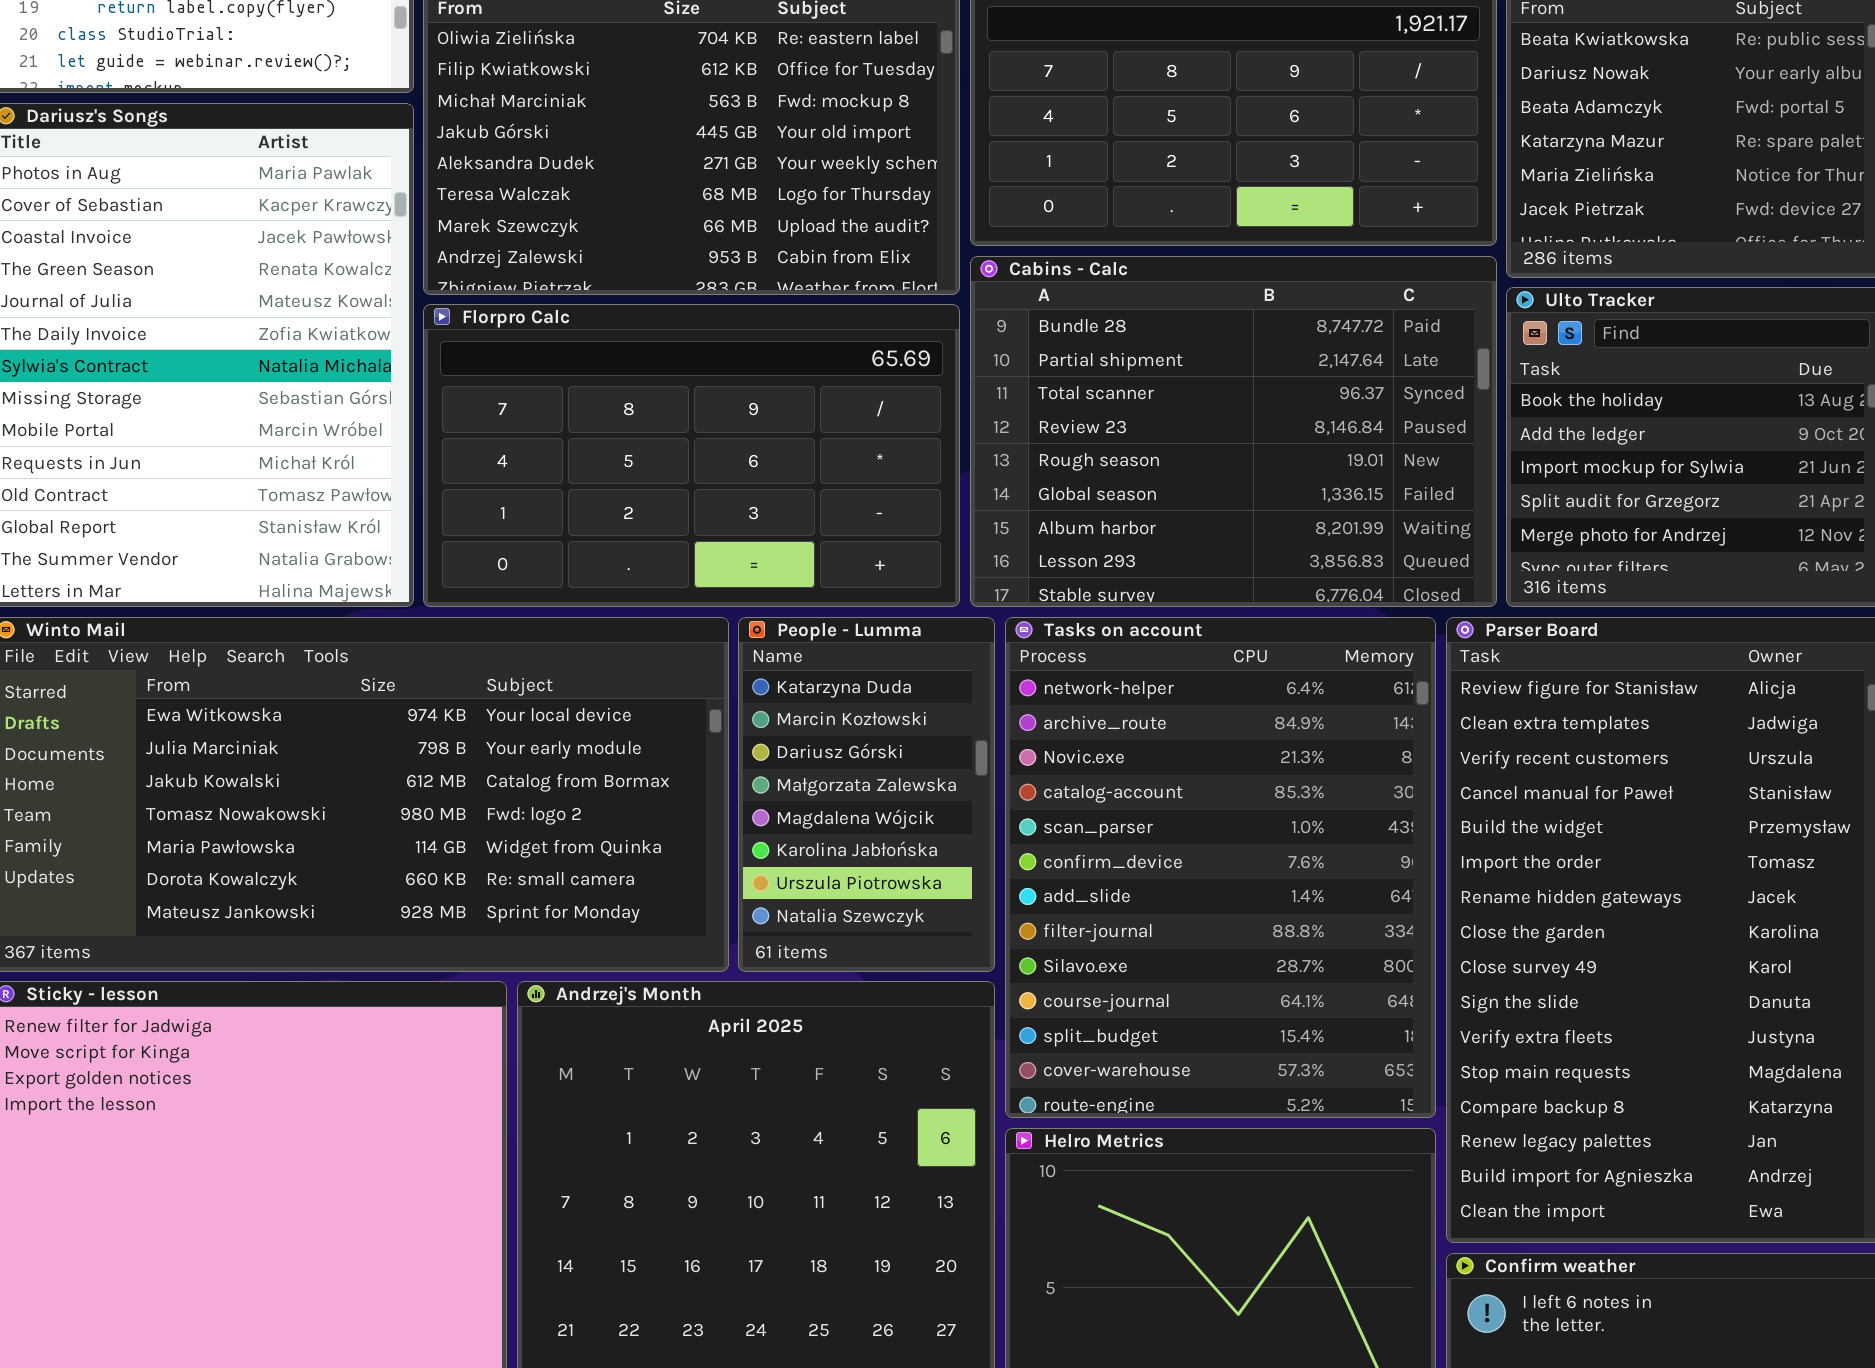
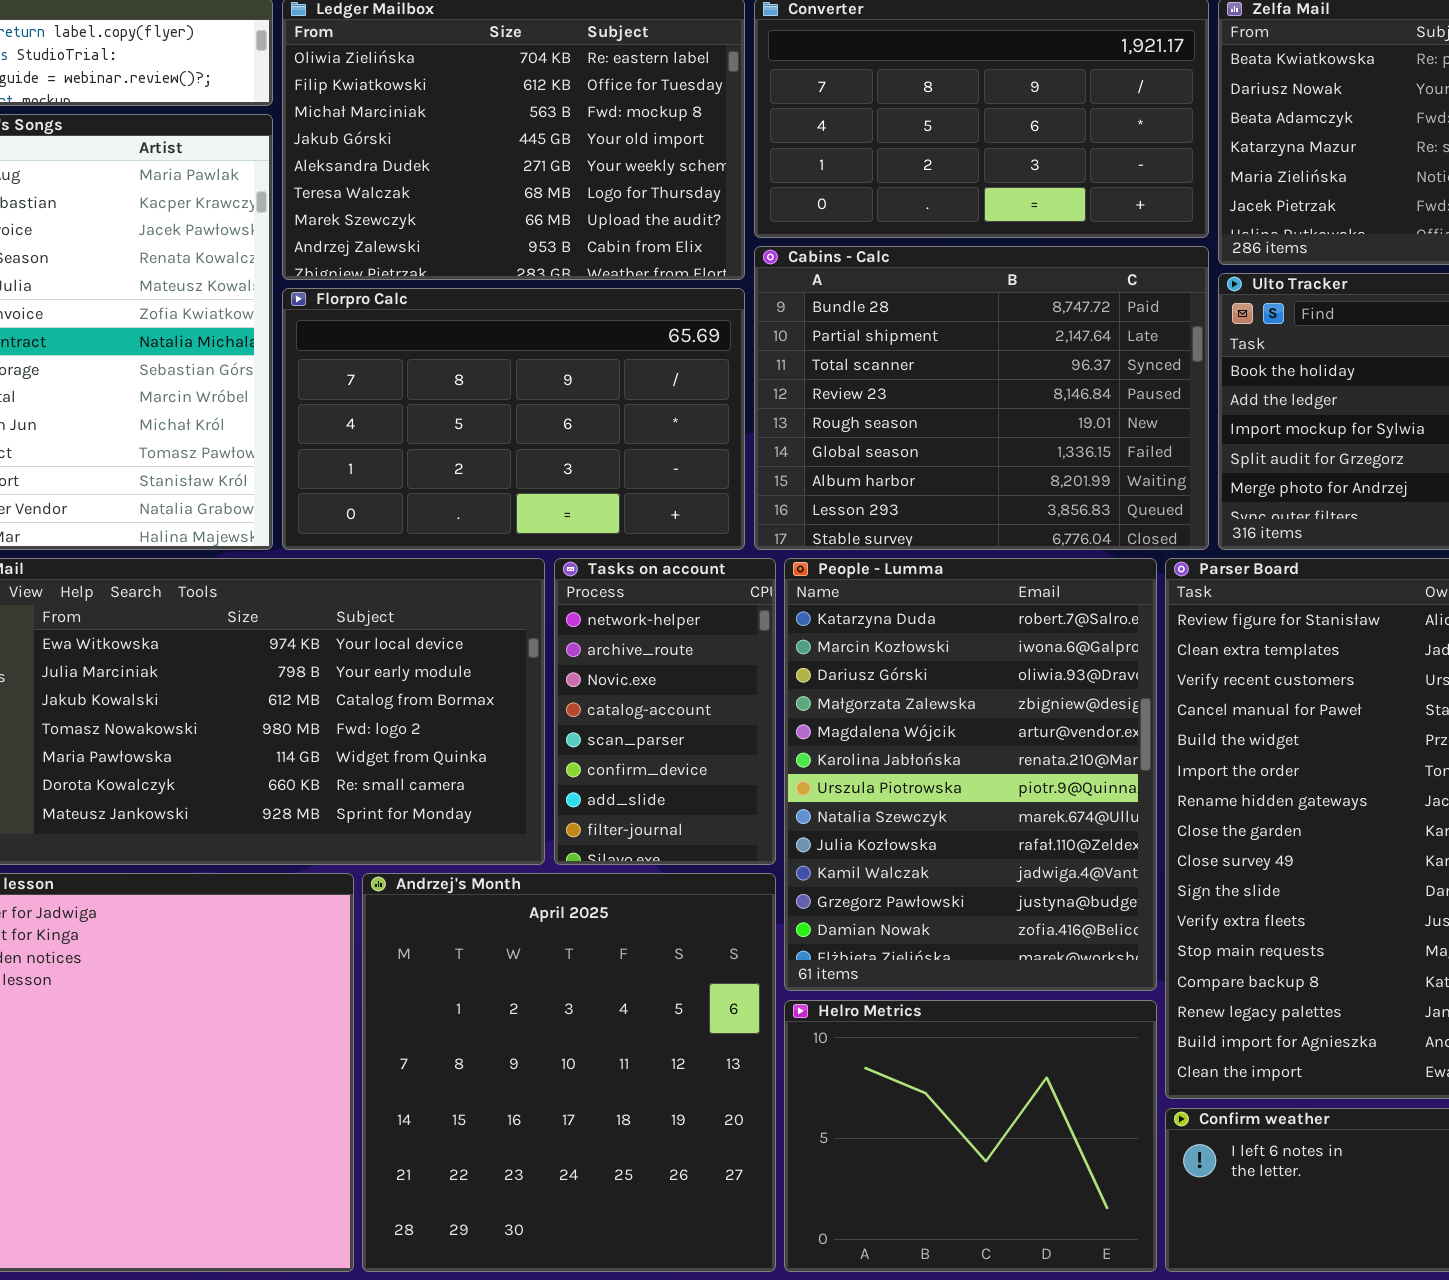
People - Lumma: [738,617,995,972] -> [784,558,1157,991], moved, resized
Tasks on account: [1005,617,1436,1118] -> [554,558,776,865], moved, resized

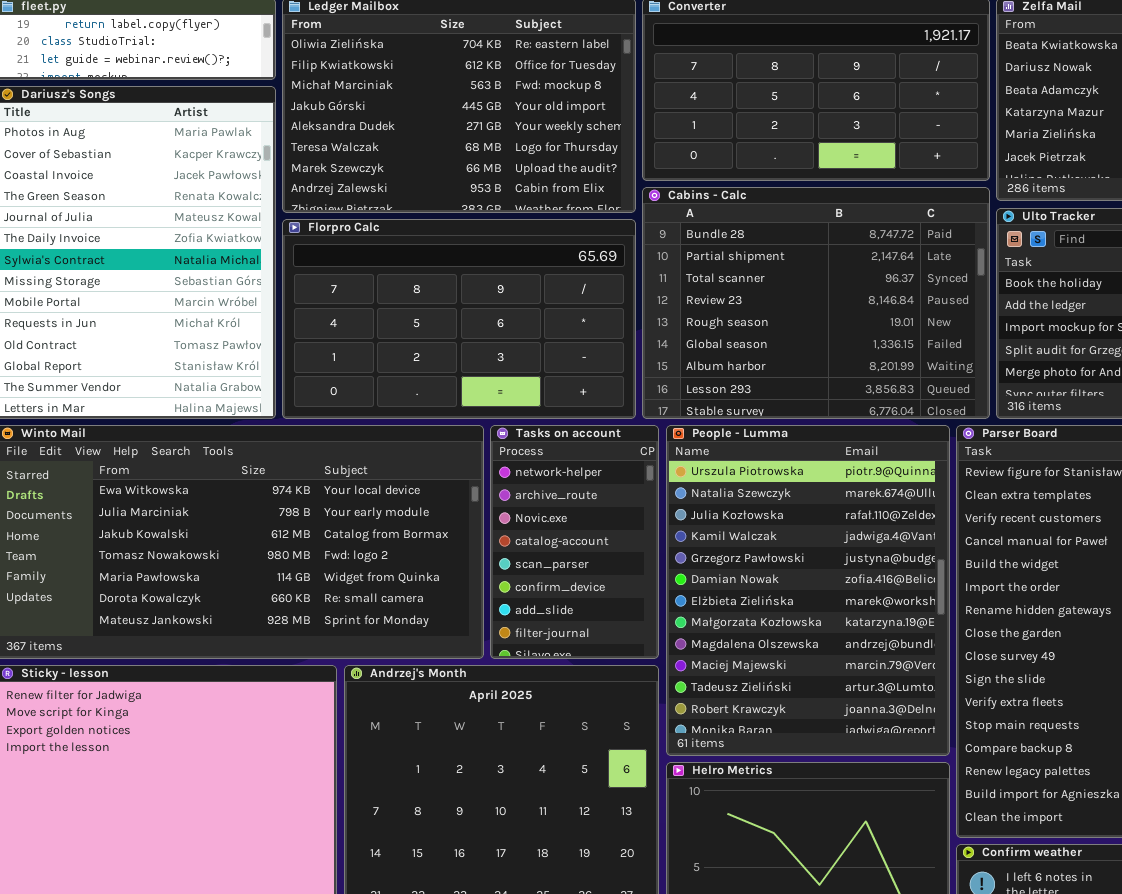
People - Lumma: [784,558,1157,991] -> [666,425,950,756], scrolled down 6 rows

